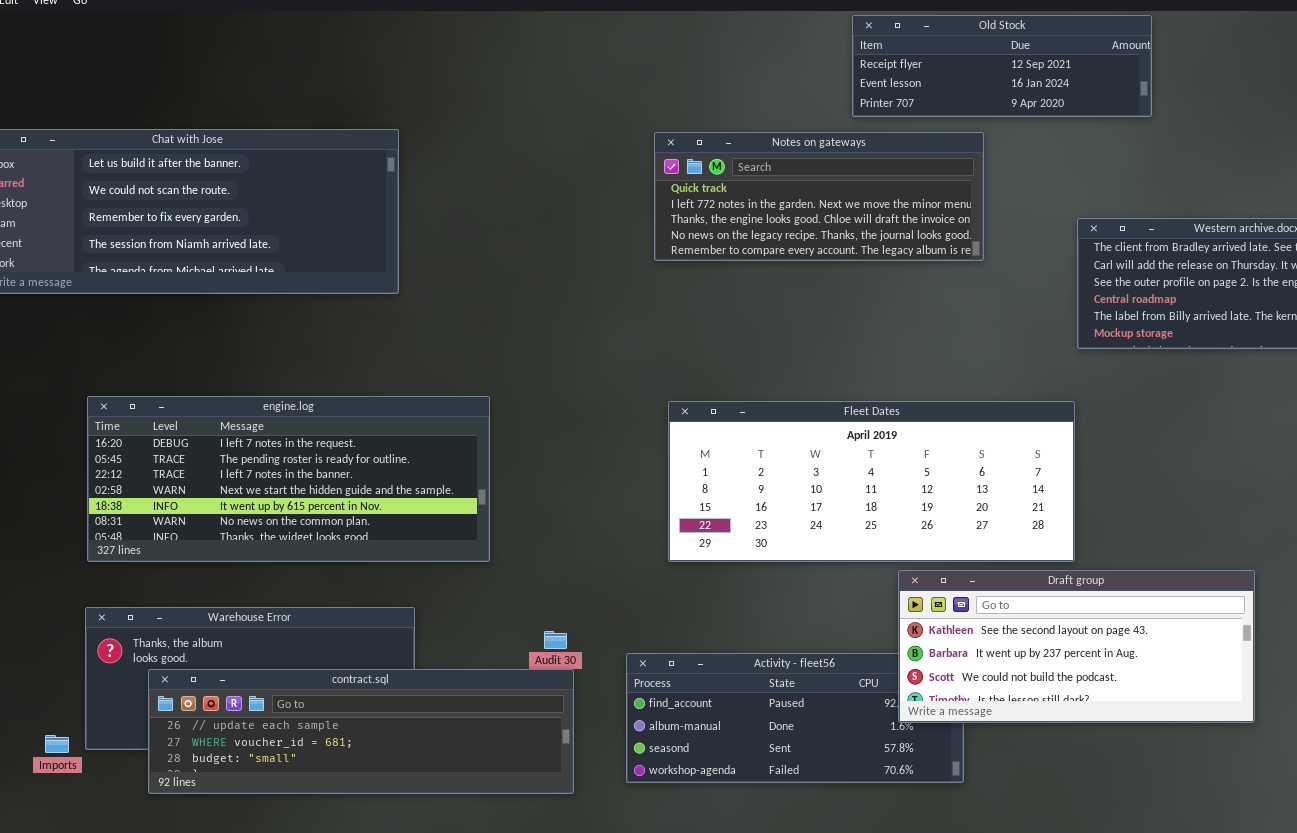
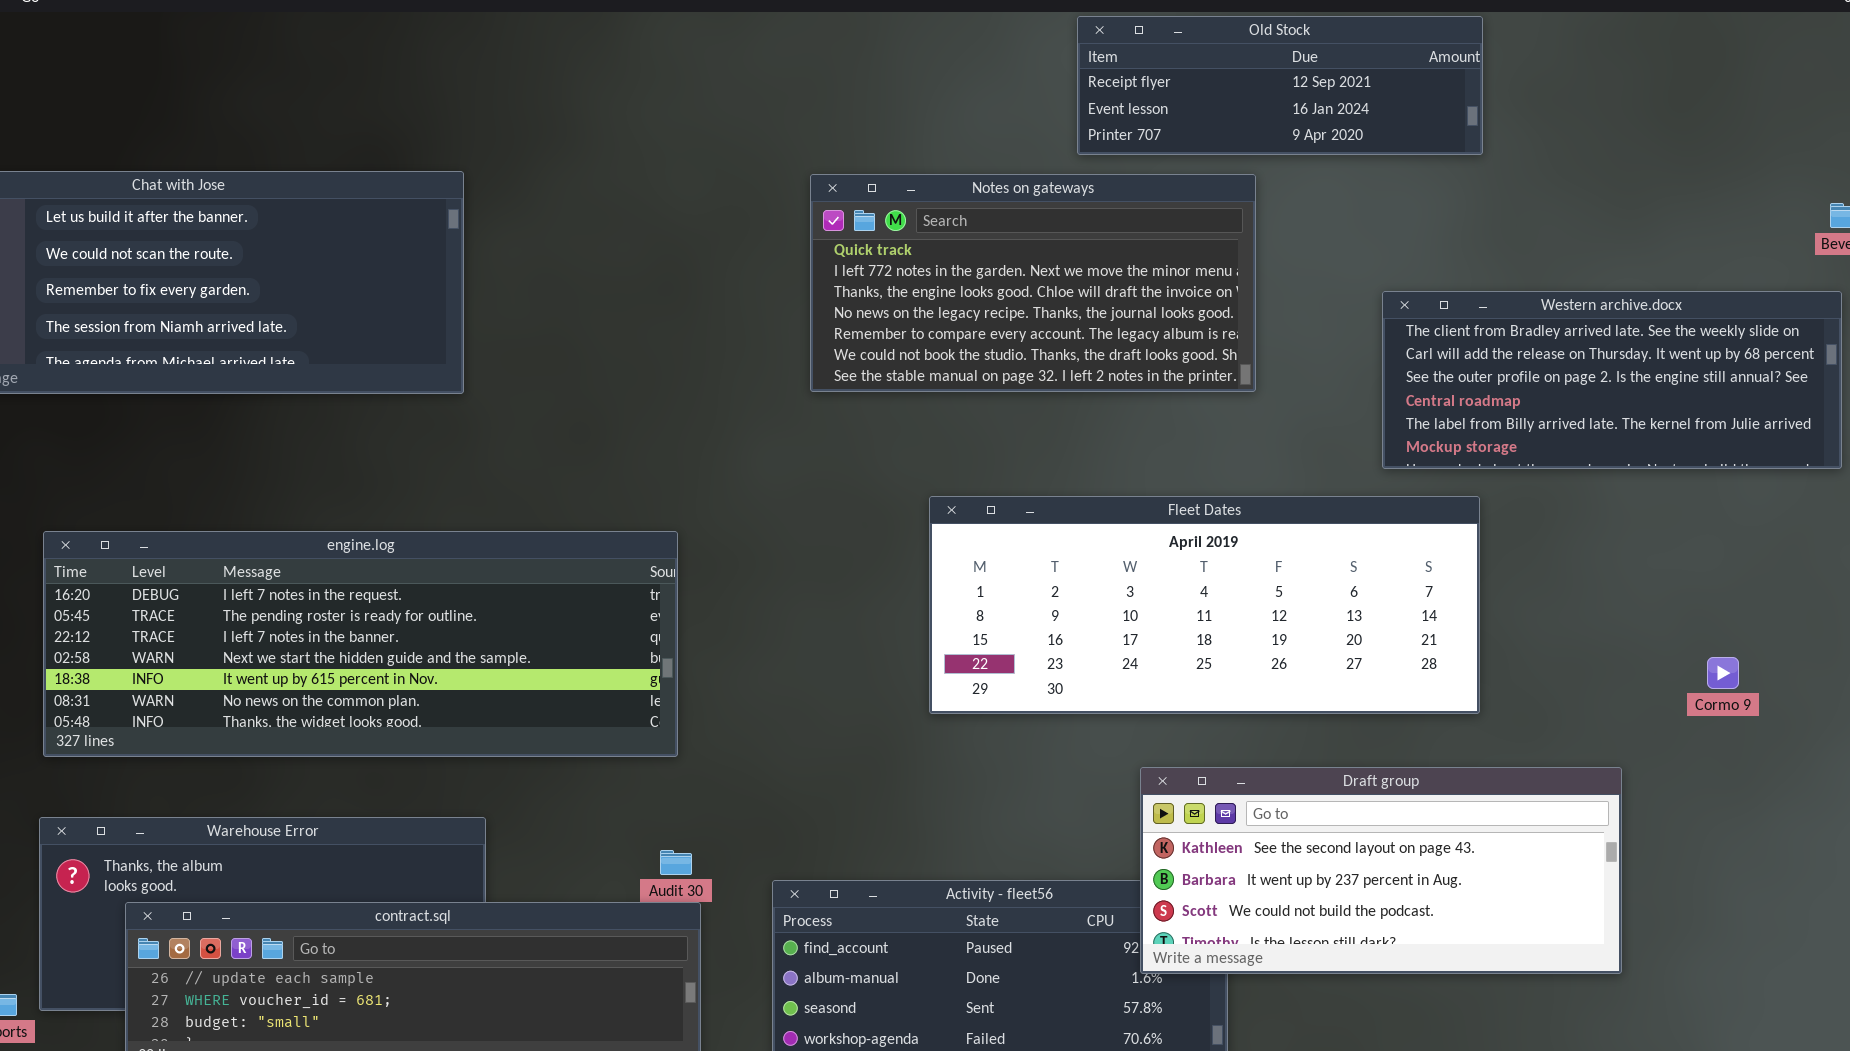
Notes on gateways: [654,132,984,261] -> [810,174,1256,392], resized
engine.log: [87,396,490,562] -> [43,531,678,757], resized
Fleet Dates: [668,401,1075,562] -> [929,496,1480,714], moved

